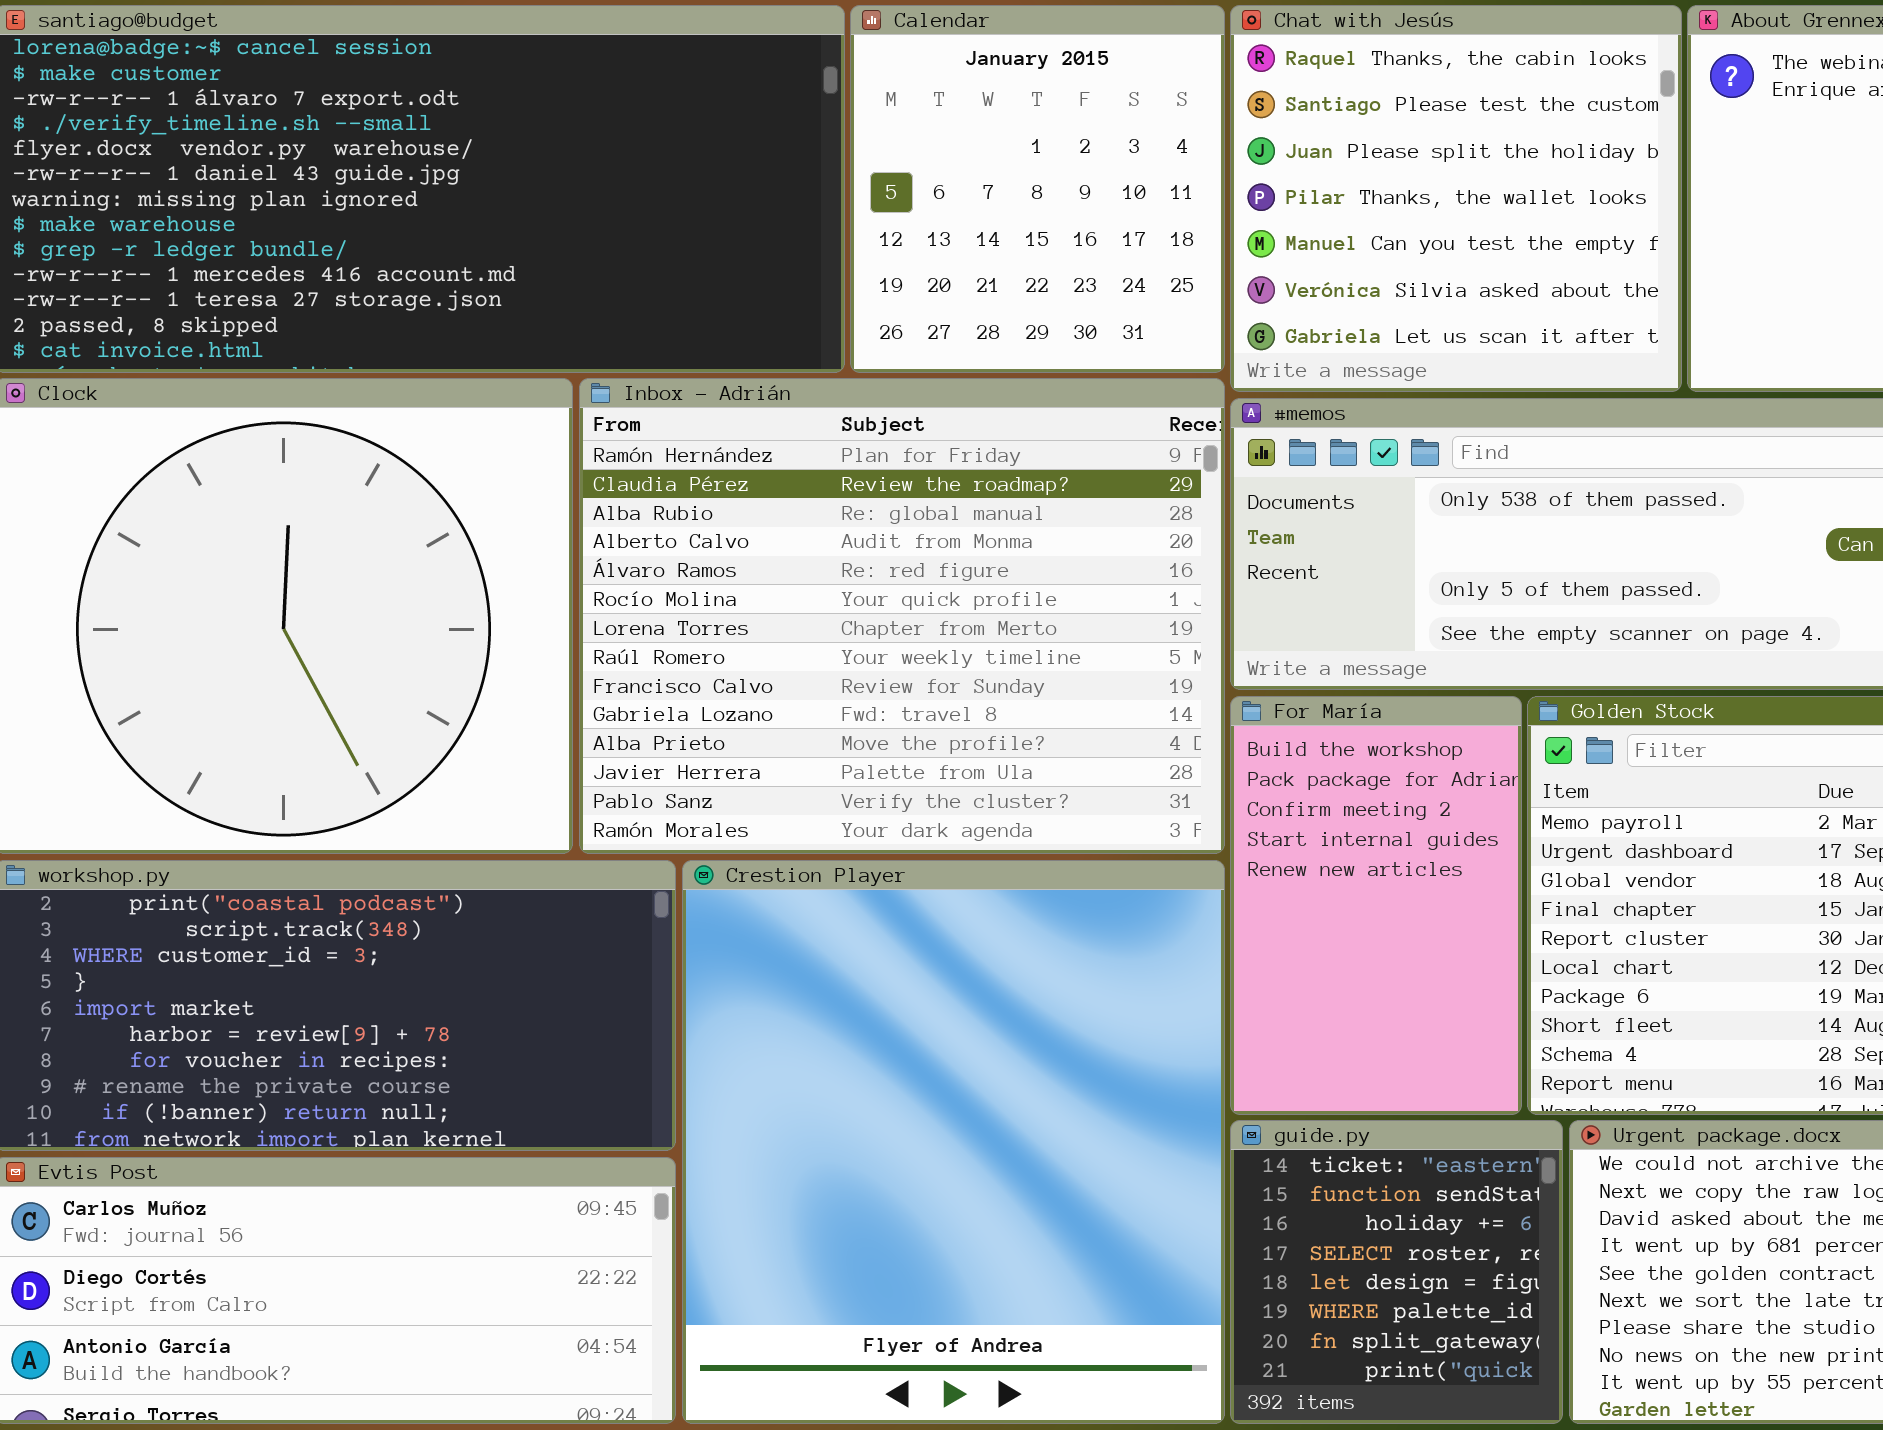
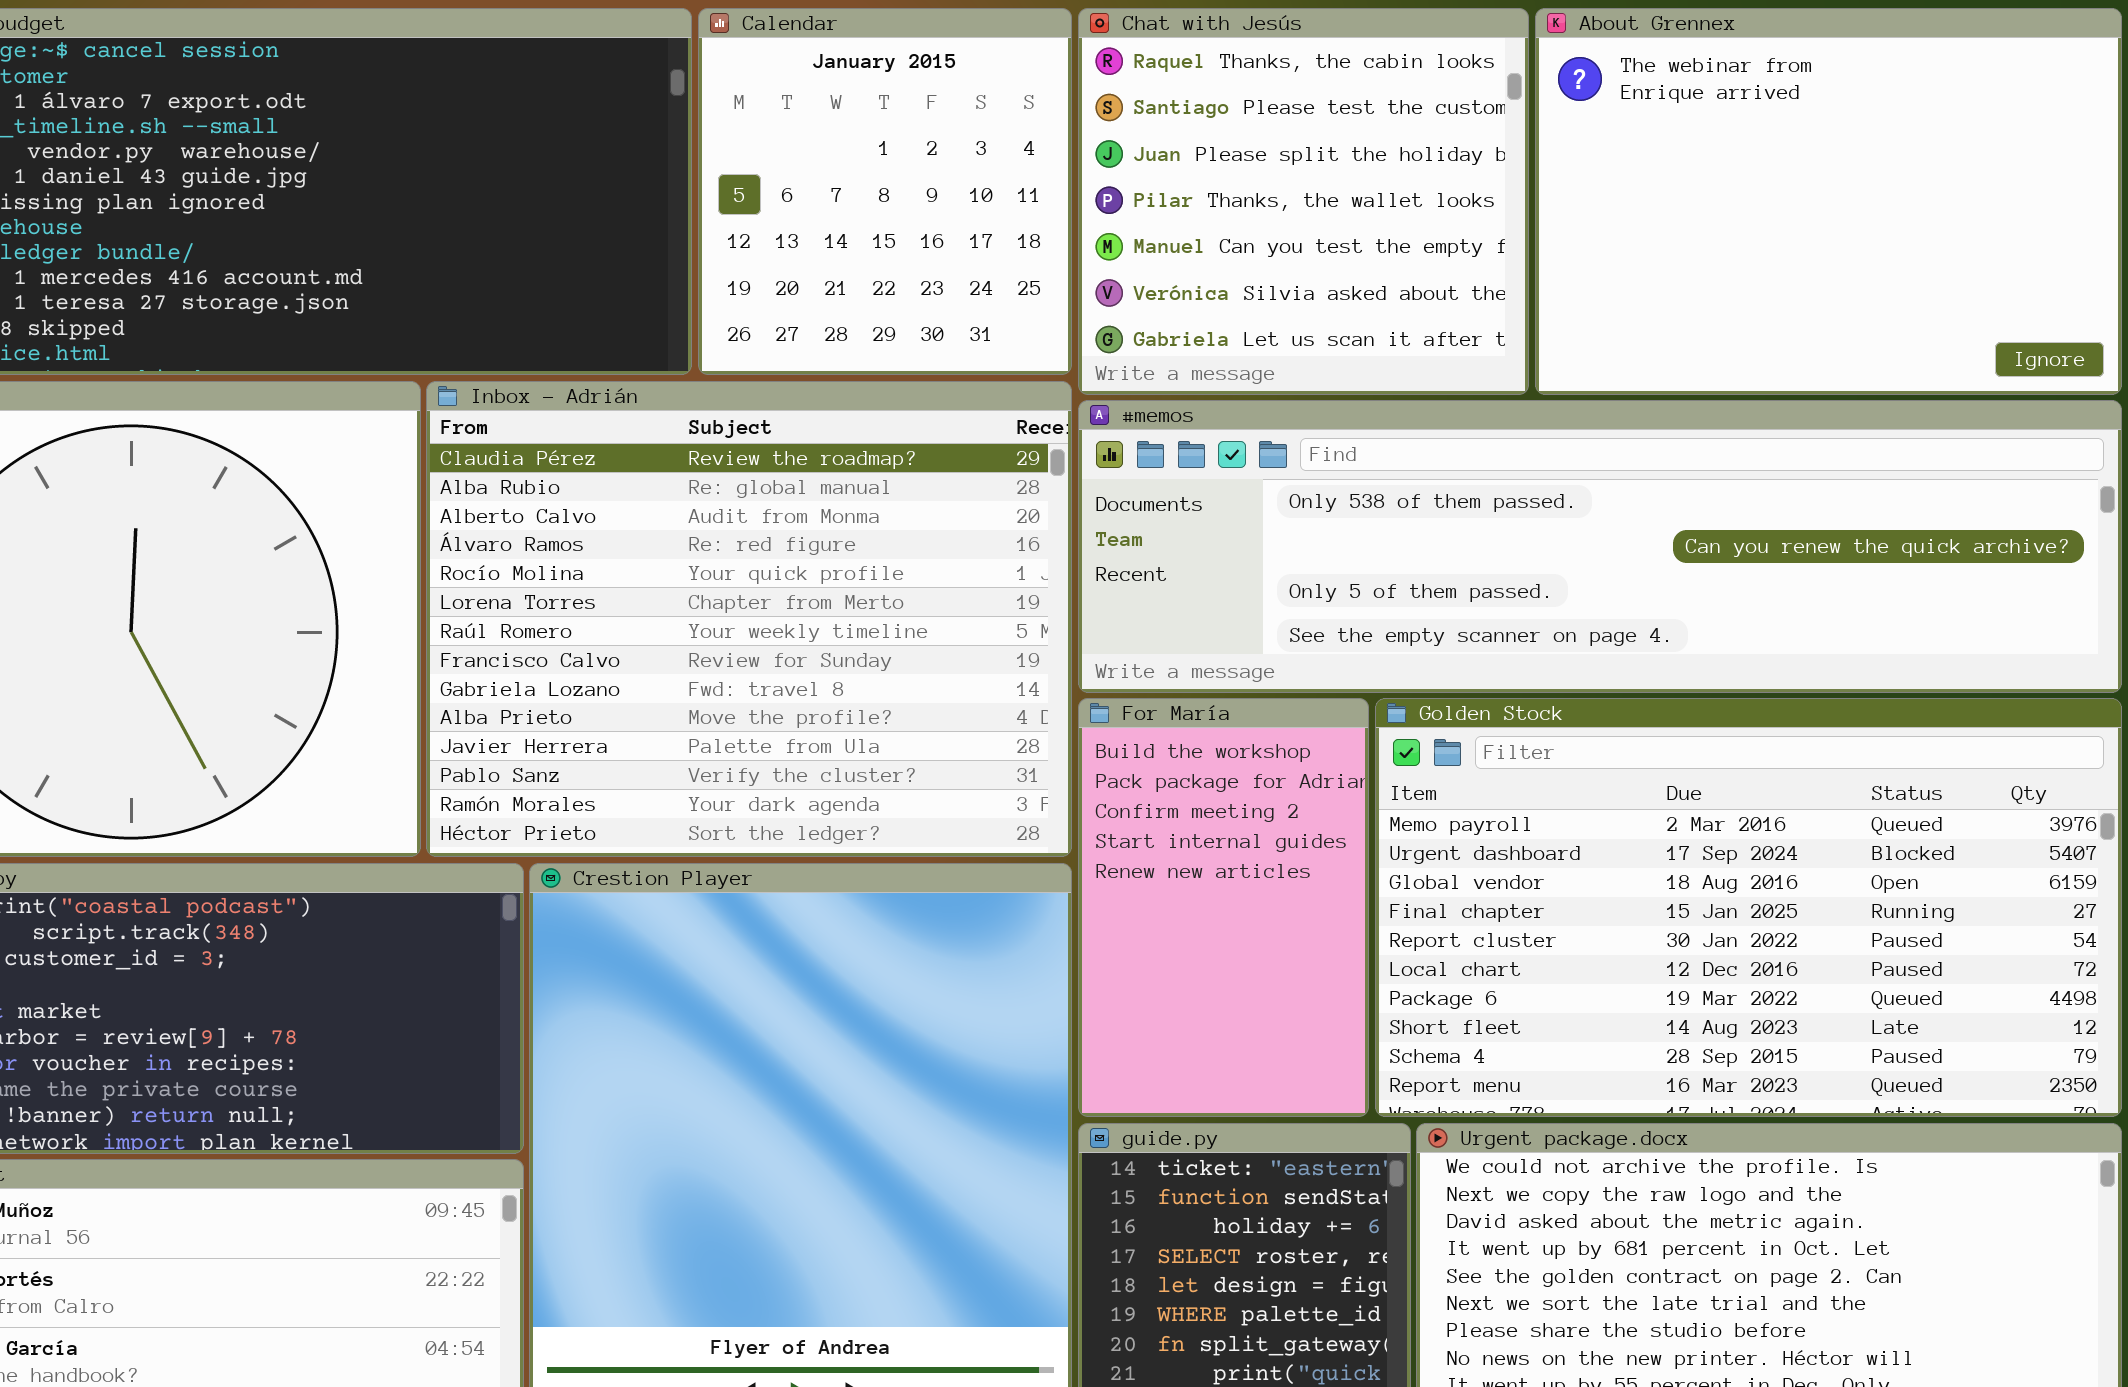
Inbox - Adrián: [579,378,1225,854] -> [426,381,1072,857], scrolled down 1 row

